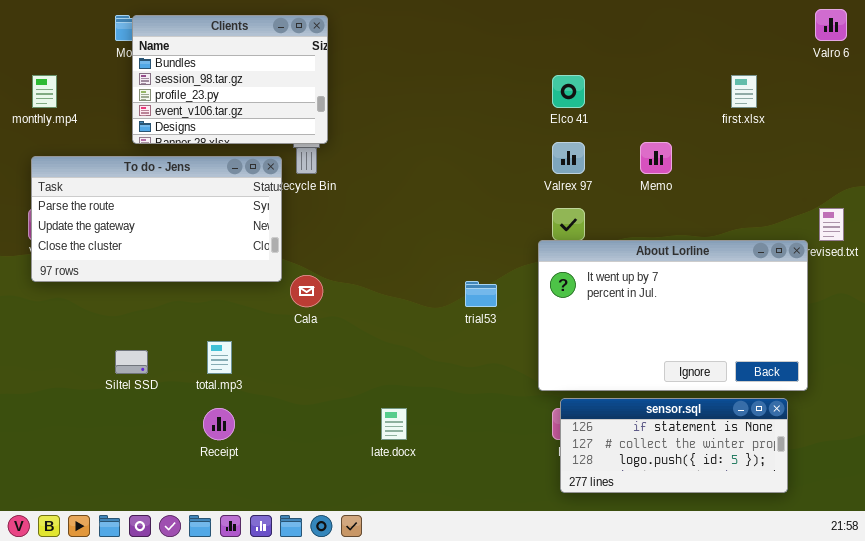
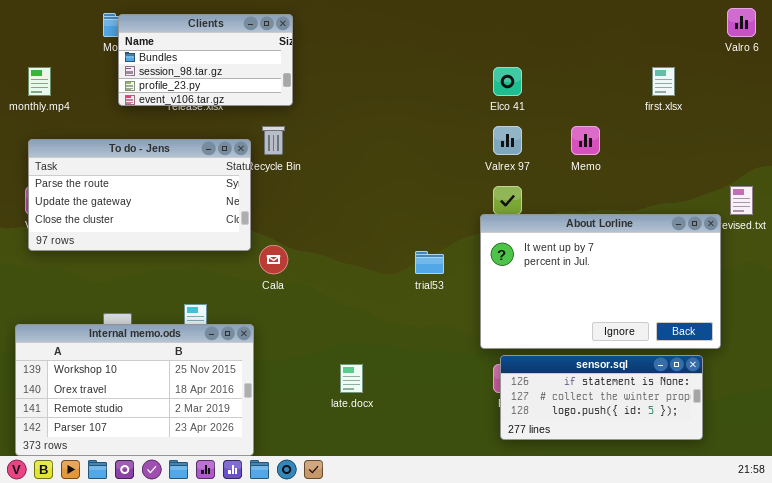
Clients: [132,15,328,144] -> [118,14,293,106], resized
Internal memo.ods: none -> [15,324,254,456], opened

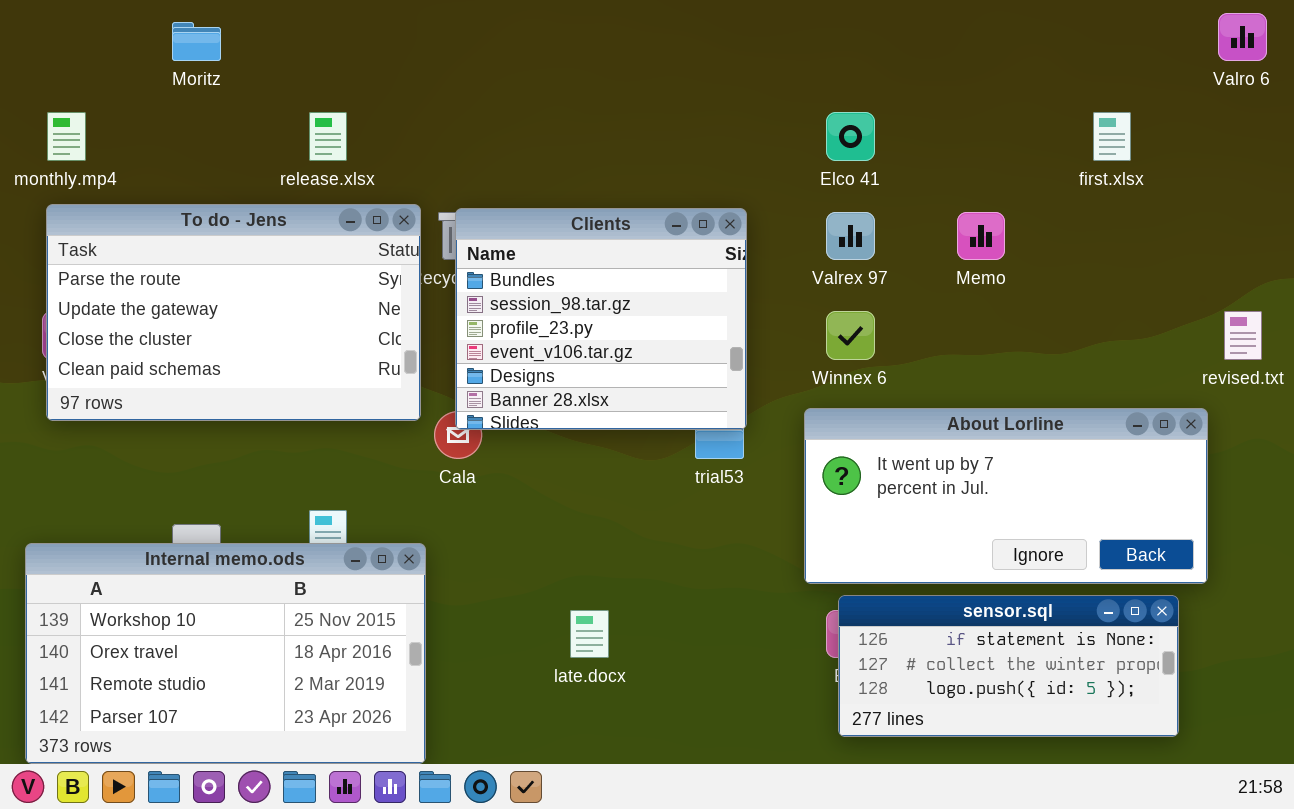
Clients: [118,14,293,106] -> [455,208,747,430], moved, resized
To do - Jens: [28,139,251,251] -> [46,204,421,421], resized
About Lorline: [480,214,721,349] -> [804,408,1208,584], resized

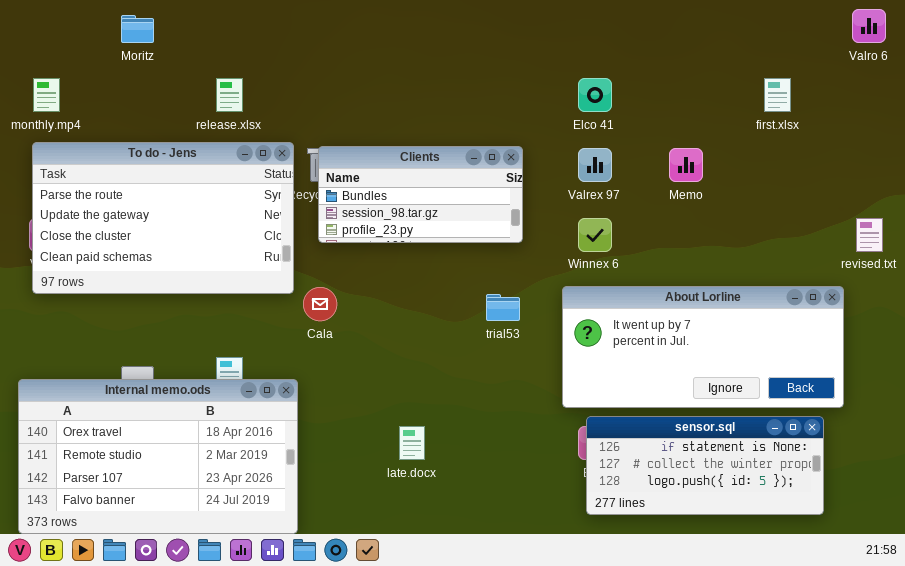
Clients: [455,208,747,430] -> [318,146,523,243], resized
Internal memo.ods: [25,543,426,764] -> [18,379,298,534], scrolled down 1 row

